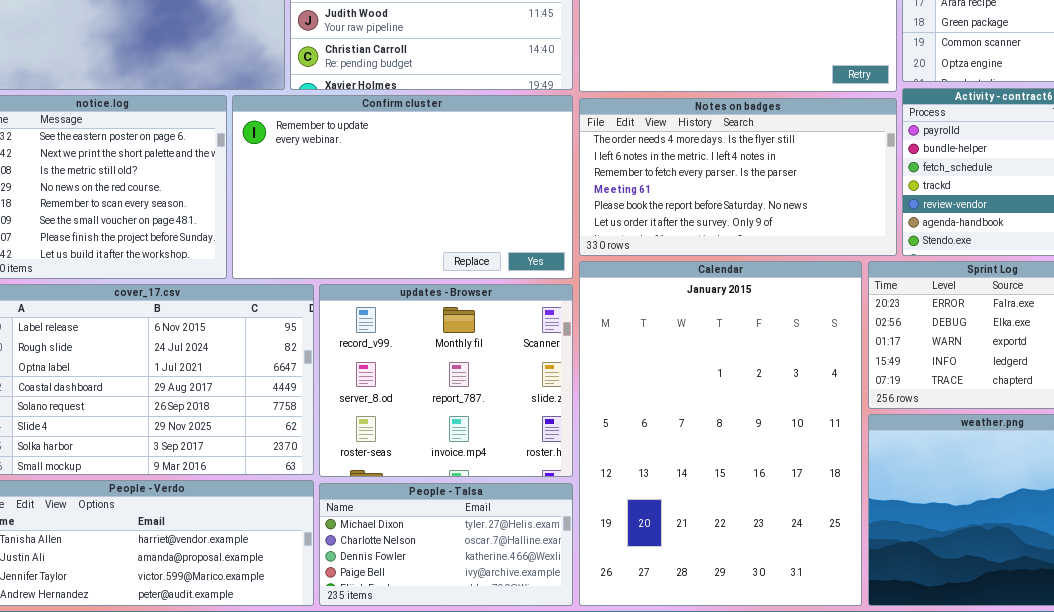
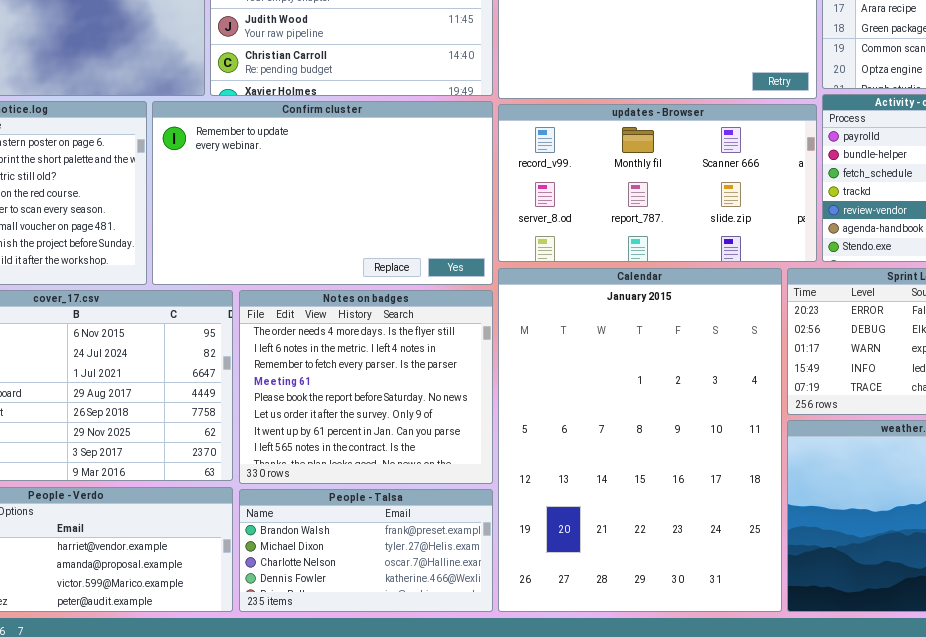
Notes on badges: [579,98,897,256] -> [239,290,493,484], moved, resized
updates - Browser: [319,284,573,477] -> [498,104,817,262], moved, resized
People - Talsa: [319,483,573,606] -> [239,489,493,612], scrolled up 1 row

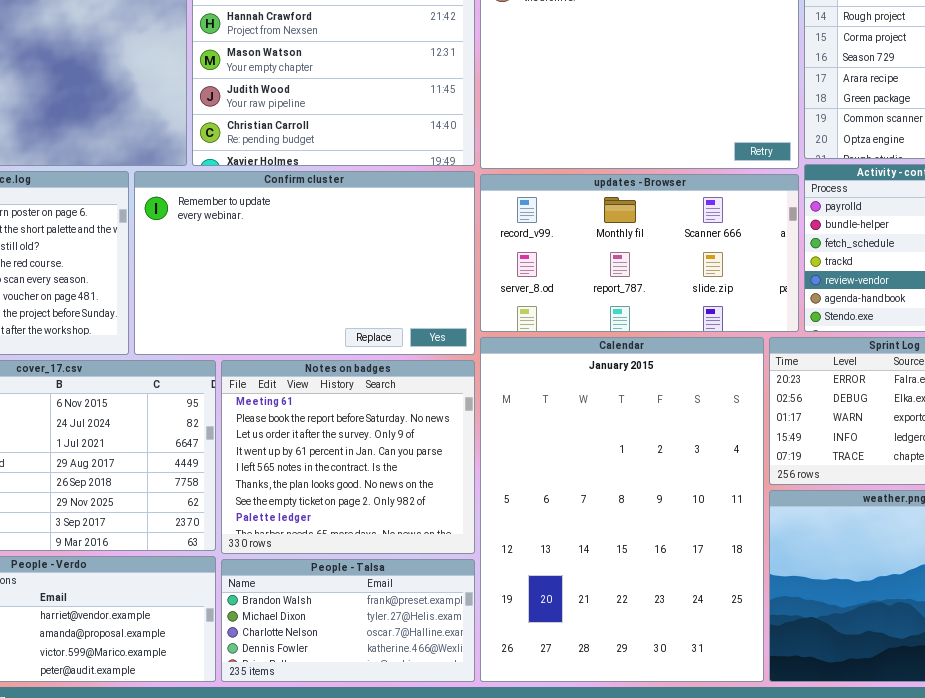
Notes on badges: [239,290,493,484] -> [221,360,475,554], scrolled down 3 rows

